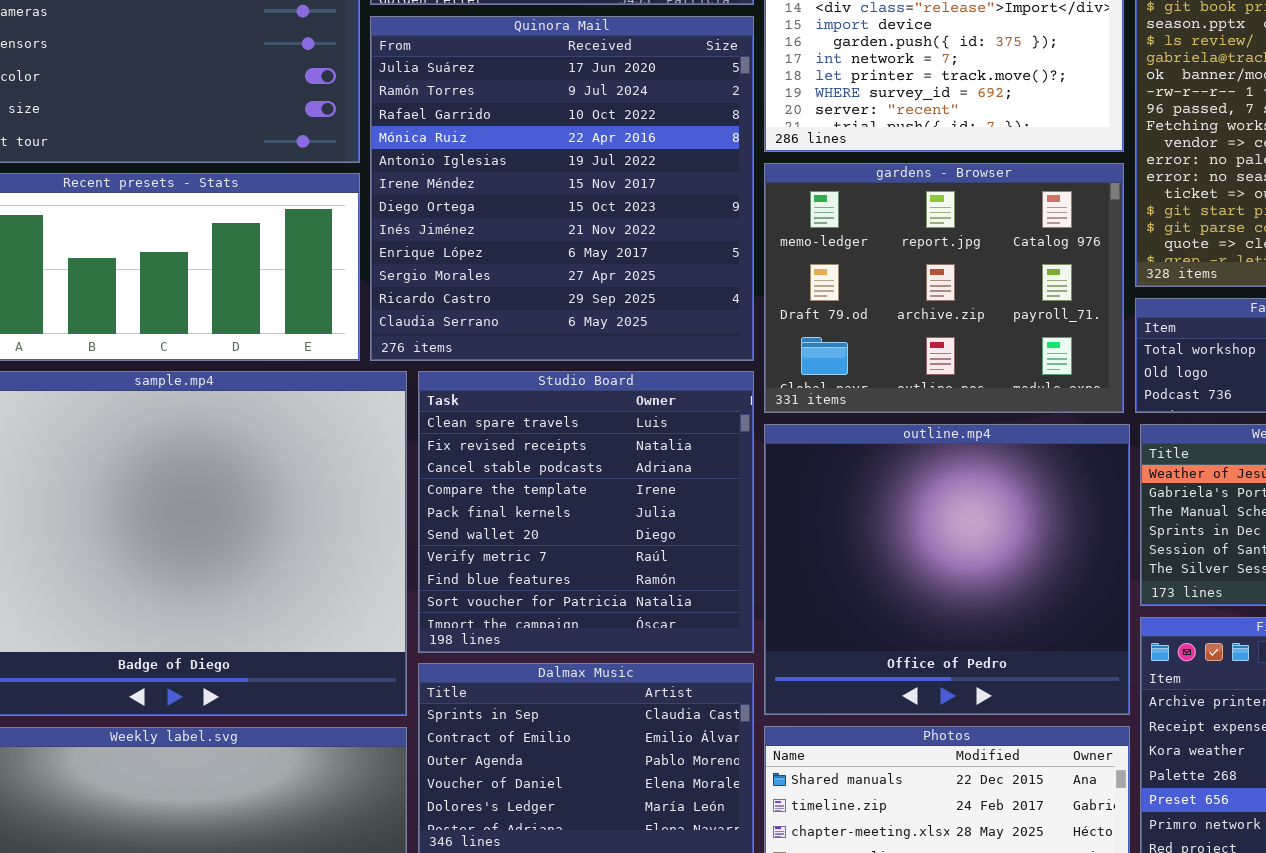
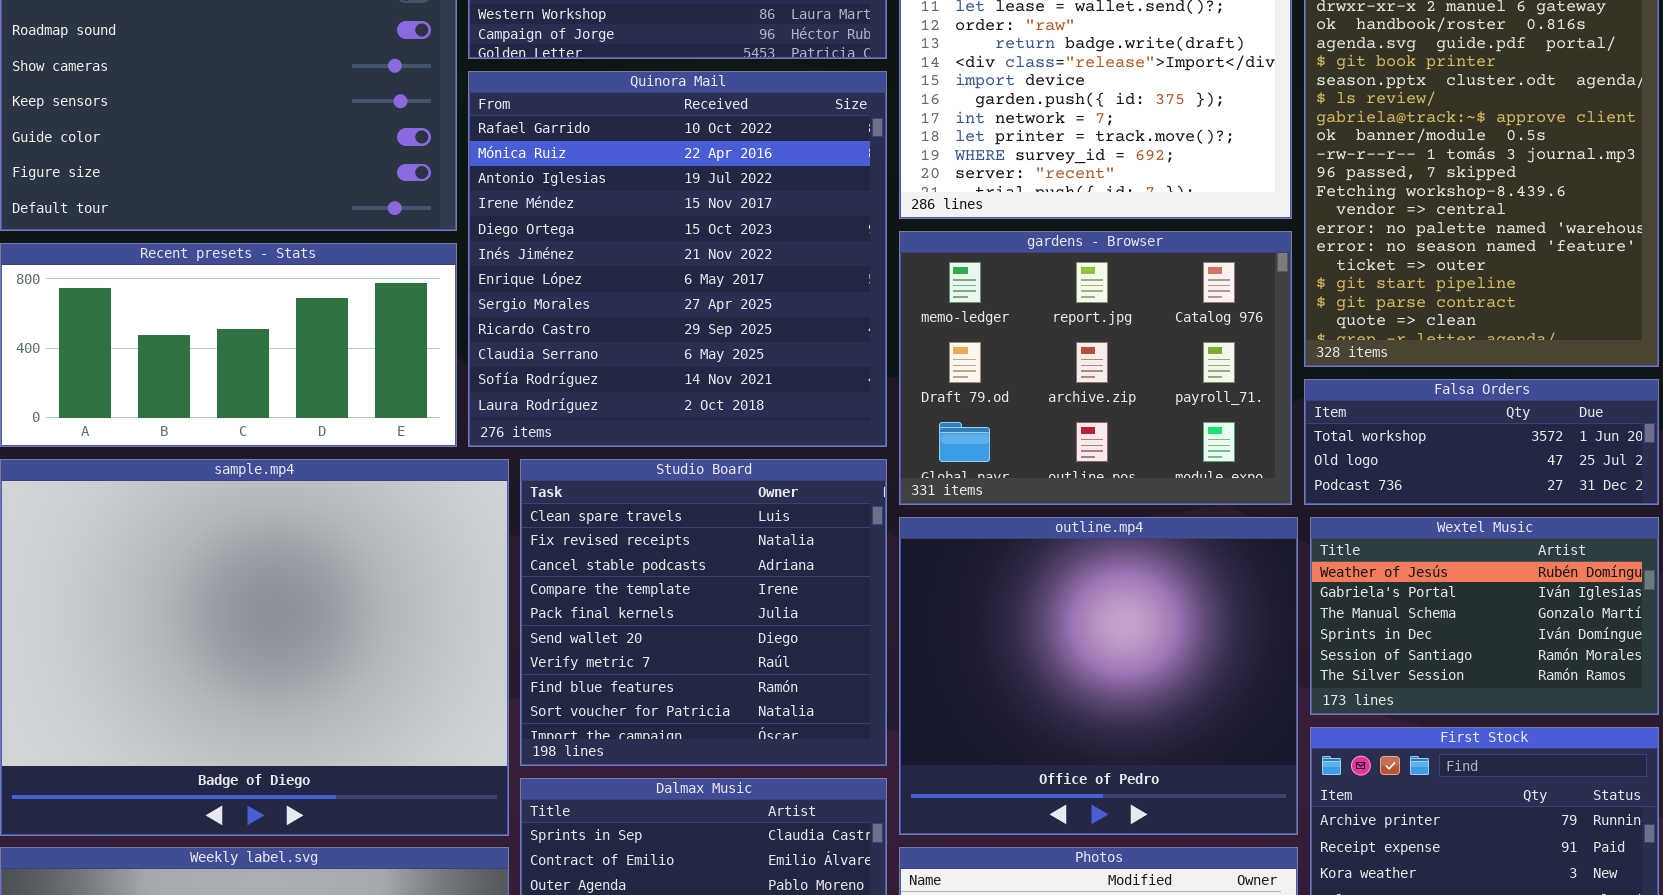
Quinora Mail: [370,16,754,361] -> [468,71,887,447], scrolled down 2 rows

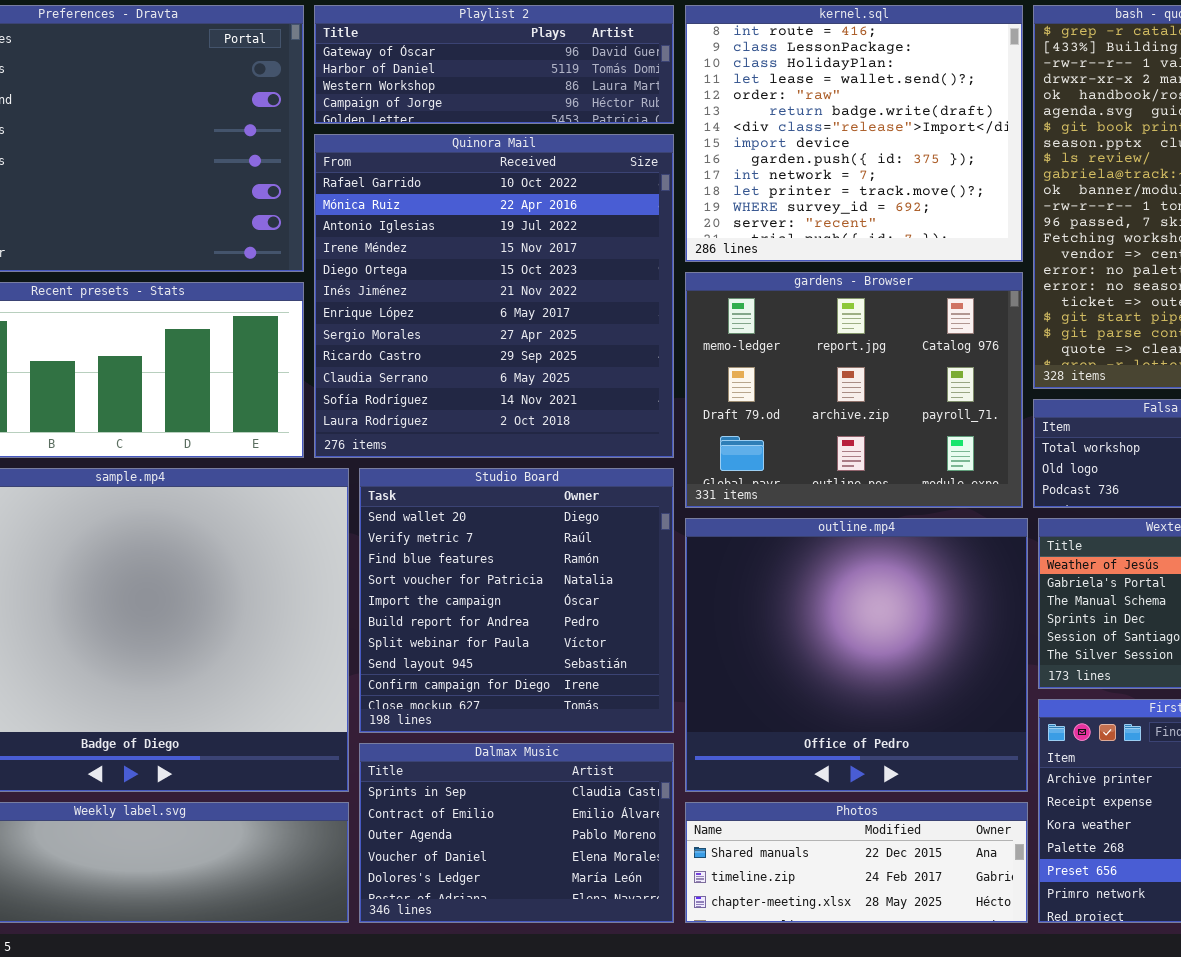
Studio Board: [520,459,887,766] -> [359,468,674,733], scrolled down 5 rows

